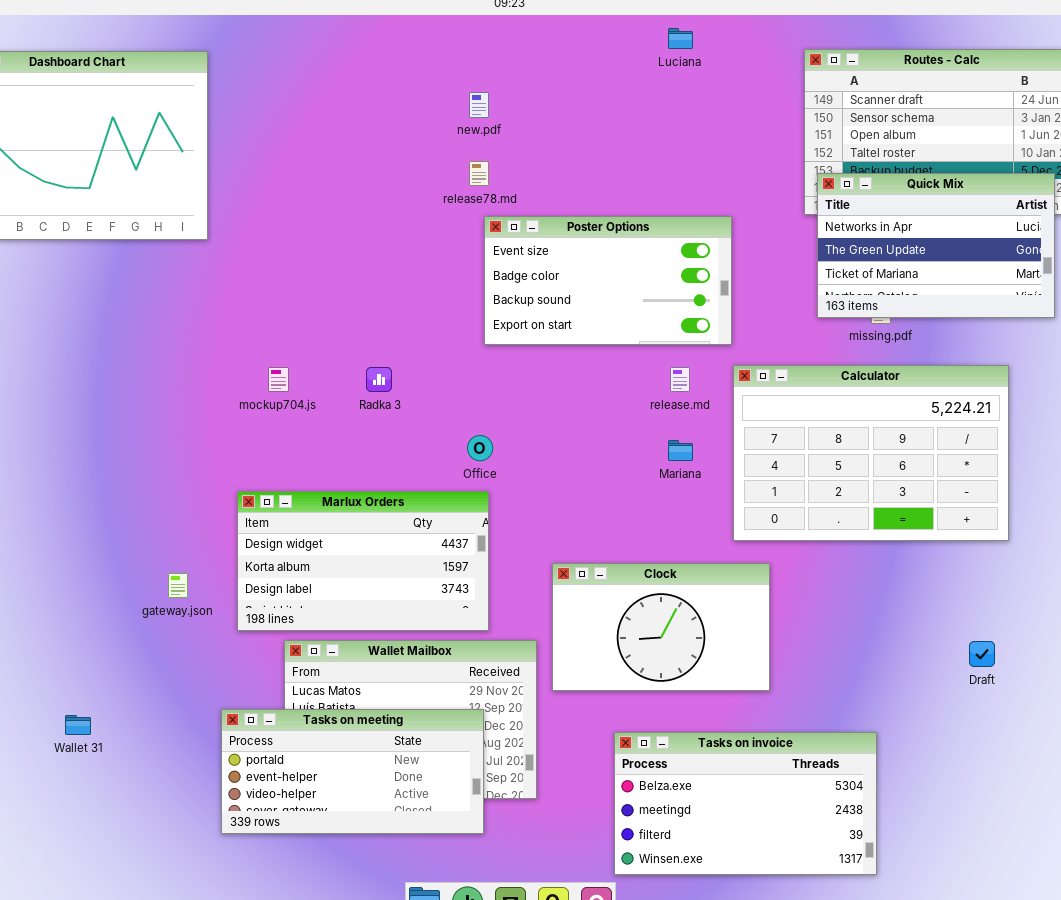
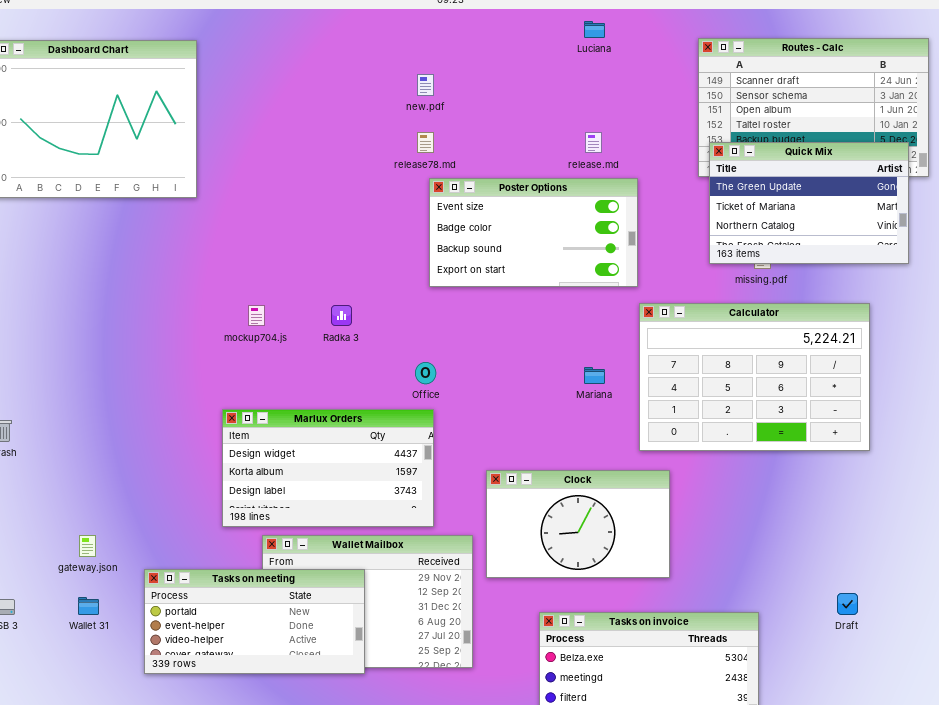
Quick Mix: [817,173,1055,318] -> [709,142,909,264], scrolled down 1 row
release.md: [670,367,690,392] -> [585,132,602,153], moved
gateway.json: [168,573,188,598] -> [79,535,96,557], moved
Draft: [969,641,995,667] -> [837,593,858,615], moved
Tasks on meeting: [221,709,484,834] -> [144,569,365,674], moved

